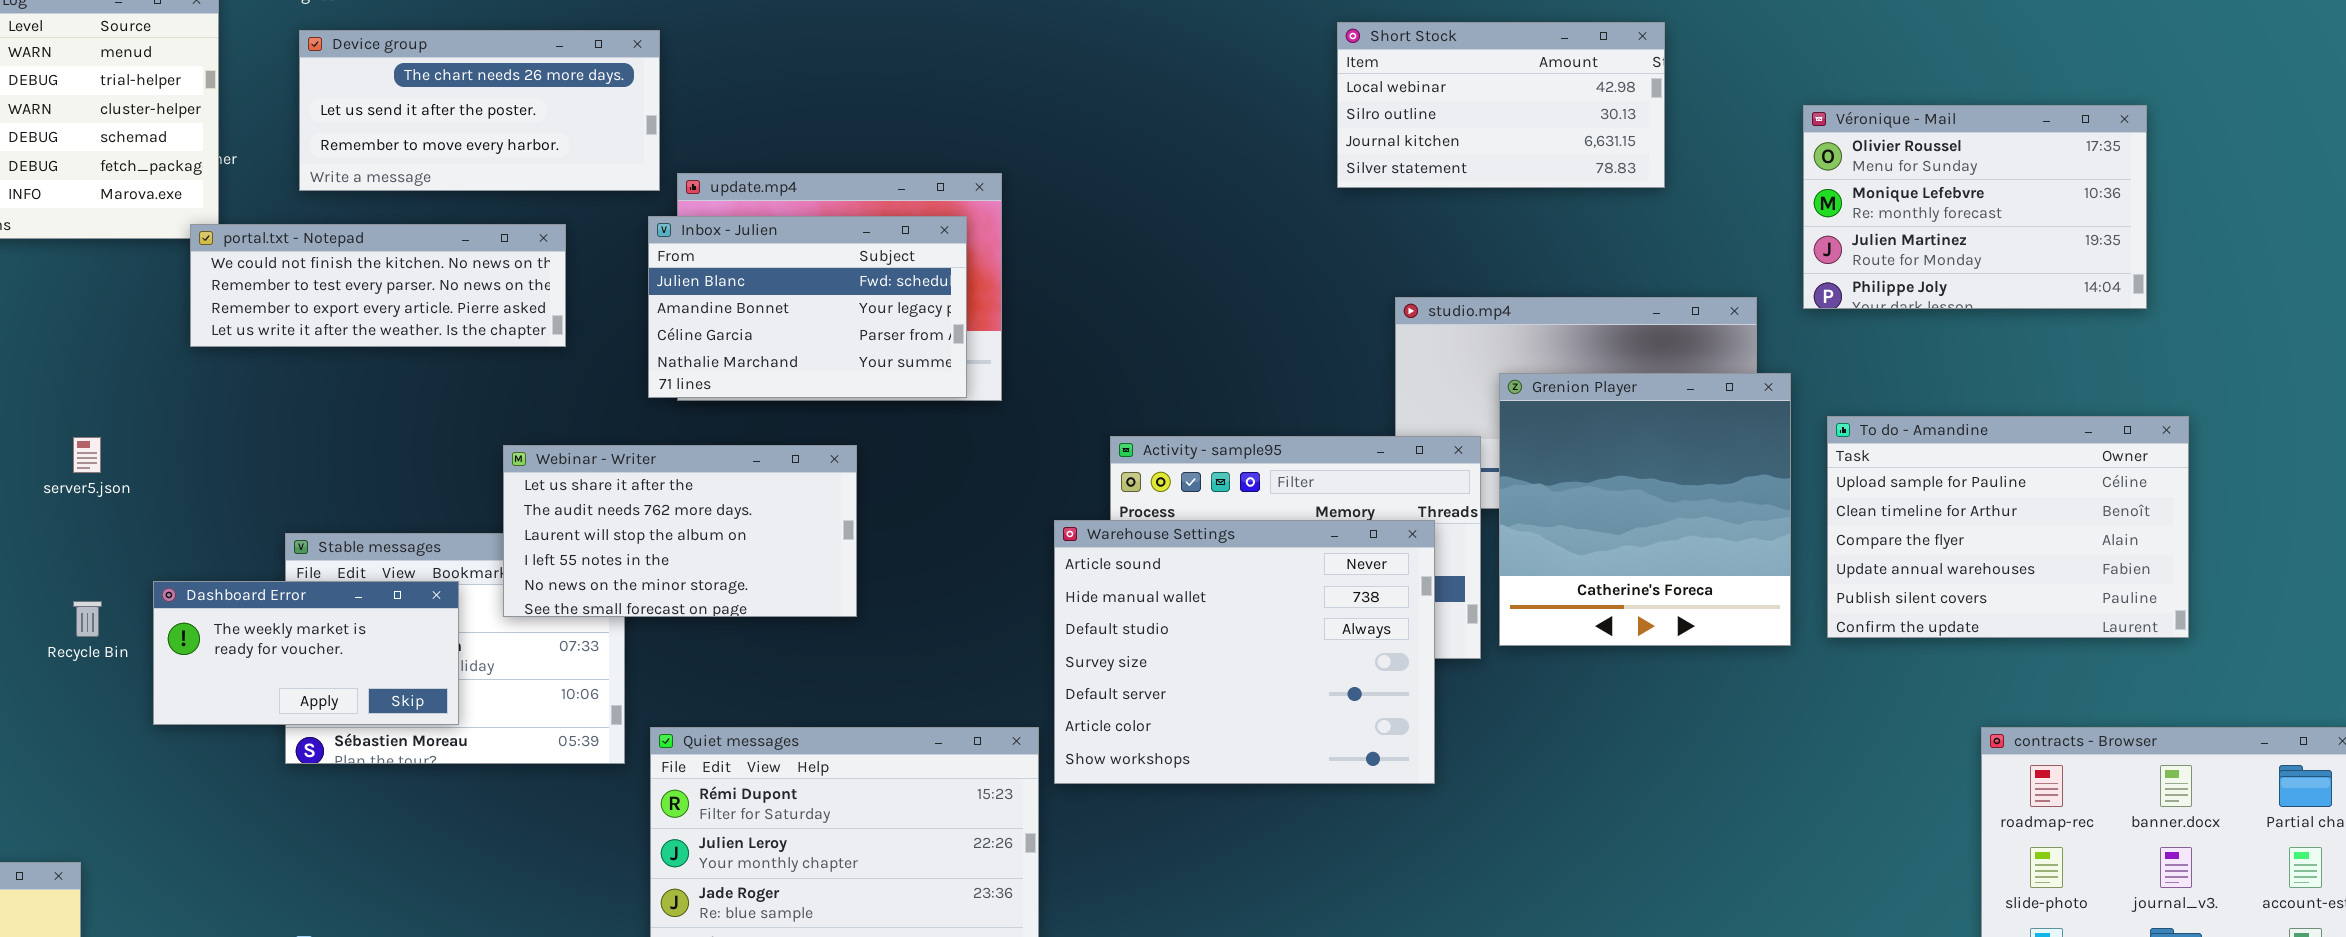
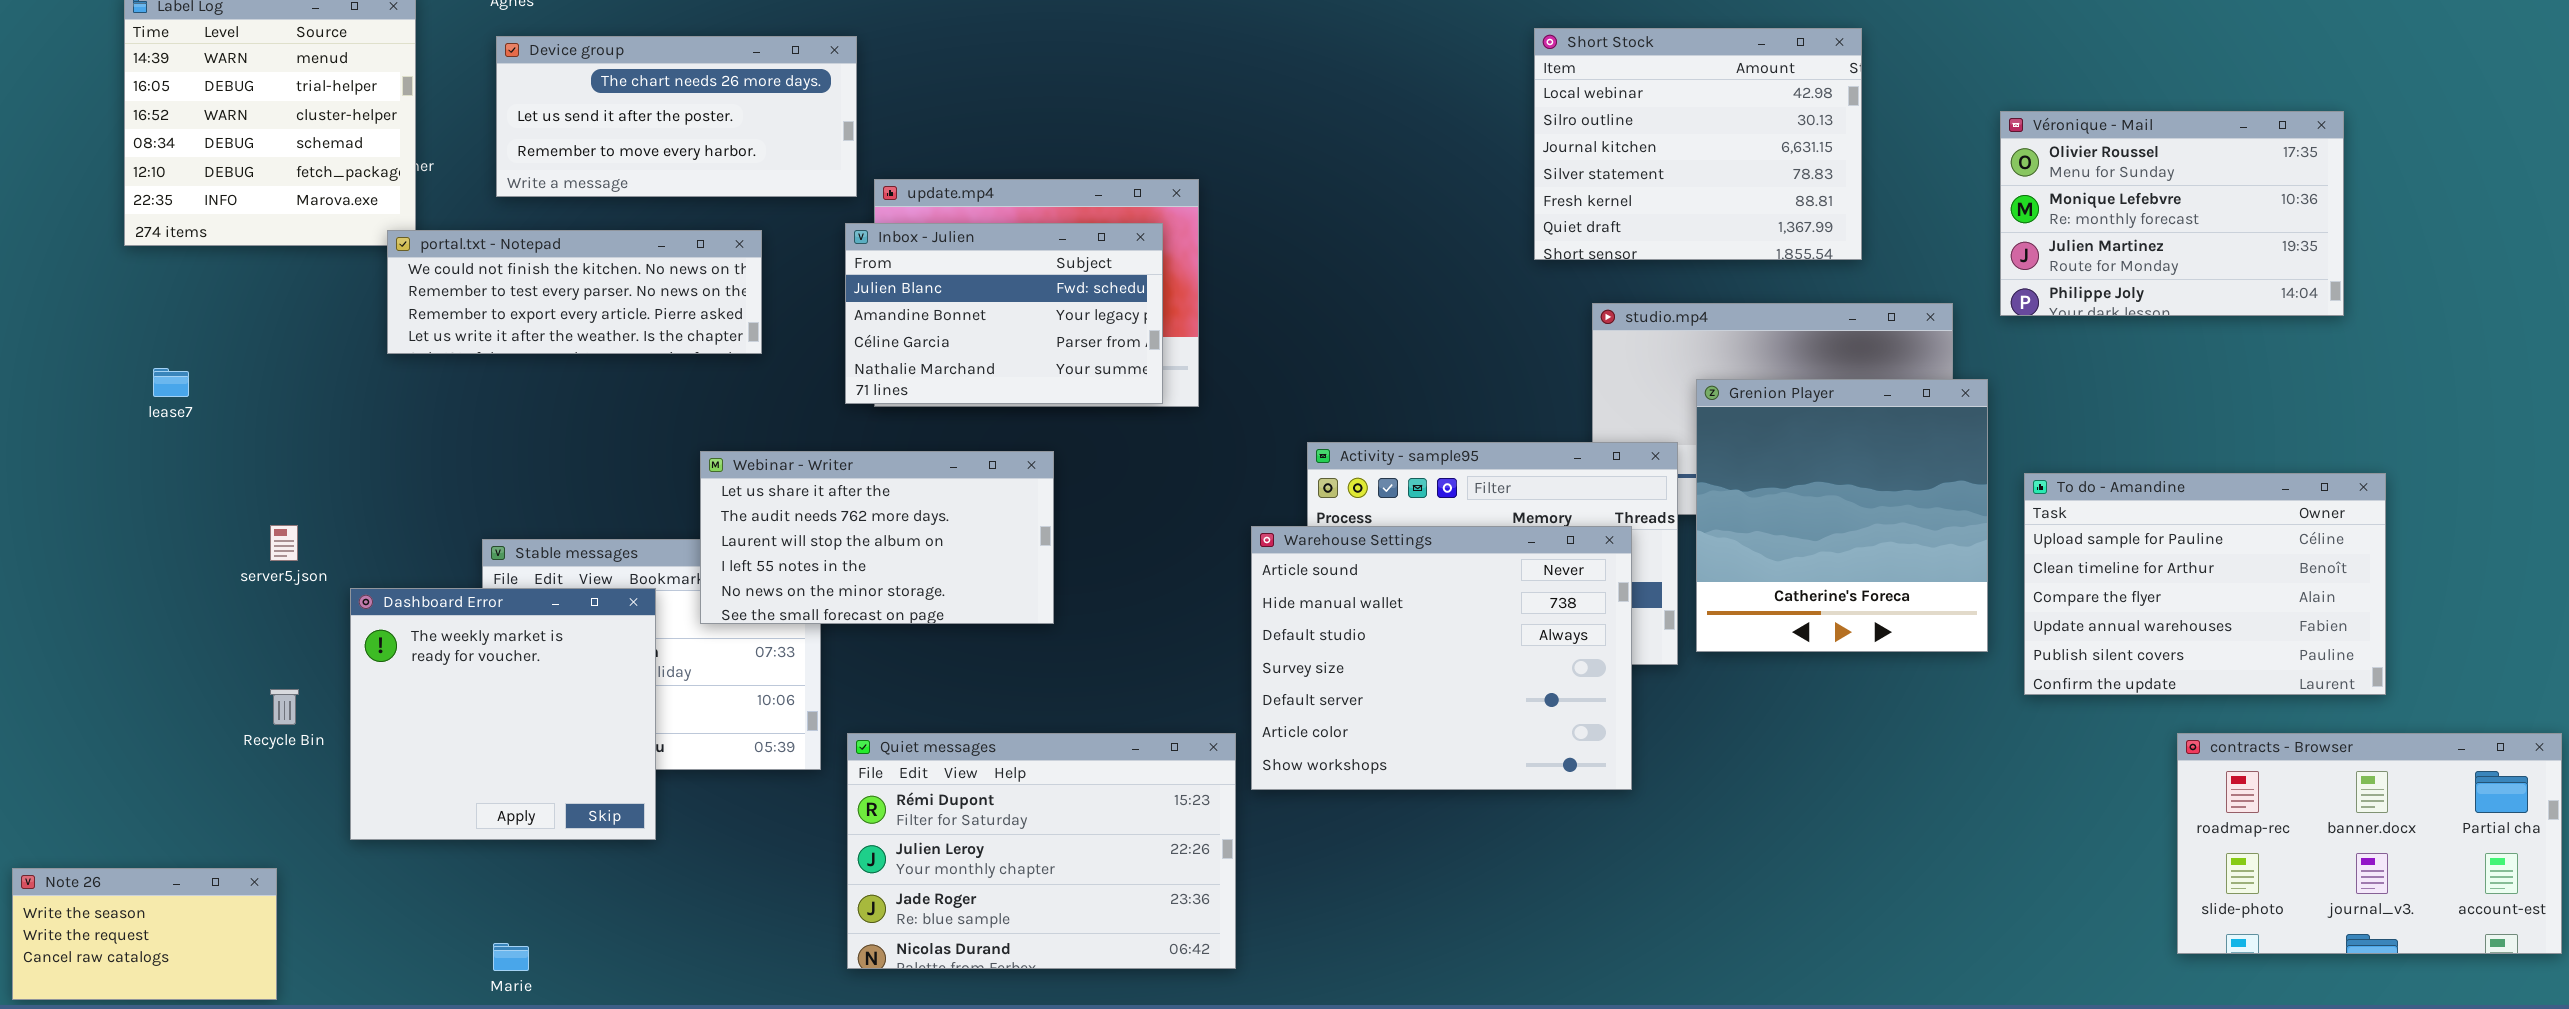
Short Stock: [1337,22,1665,188] -> [1534,28,1862,260], resized
To do - Amandine: [1827,416,2189,638] -> [2024,473,2386,695], moved
server5.json: [73,437,101,473] -> [270,525,298,561], moved
Dashboard Error: [153,581,459,725] -> [350,588,656,840], resized
Recycle Bin: [73,601,102,637] -> [270,689,299,725], moved

